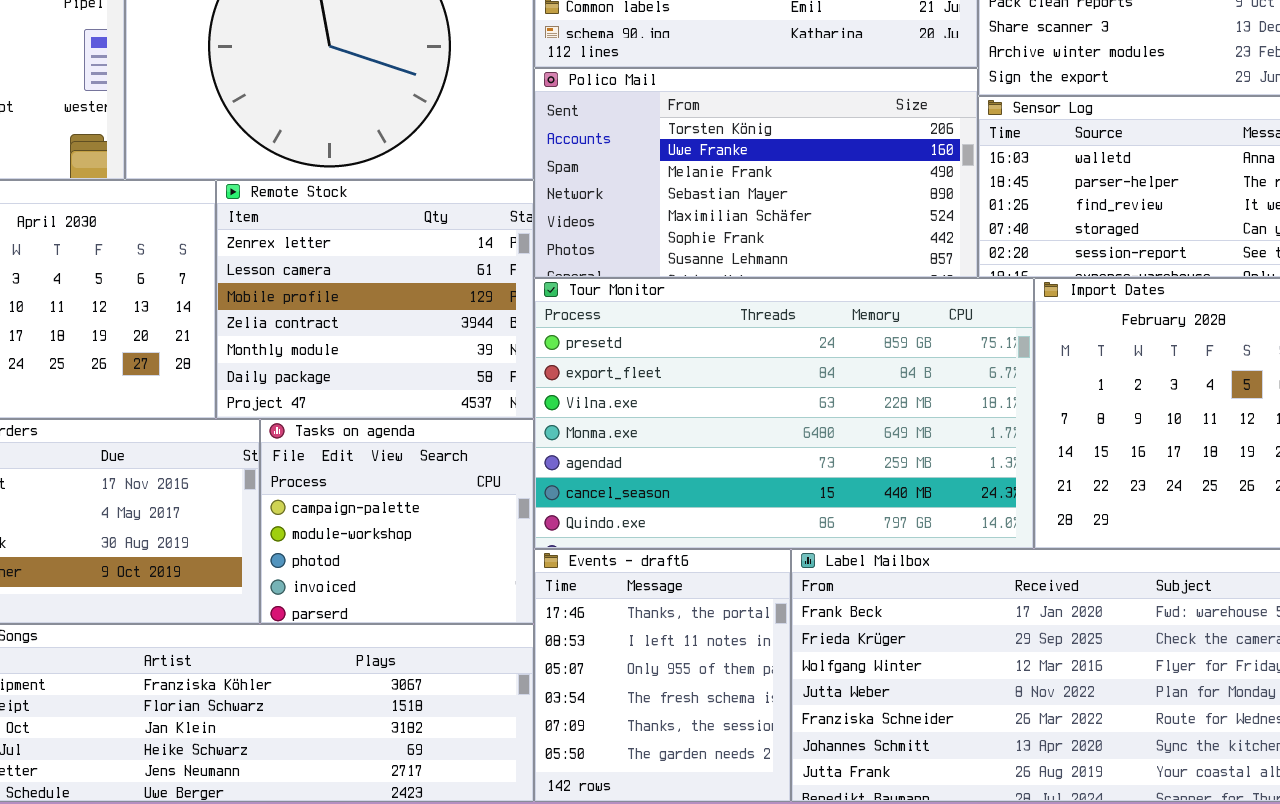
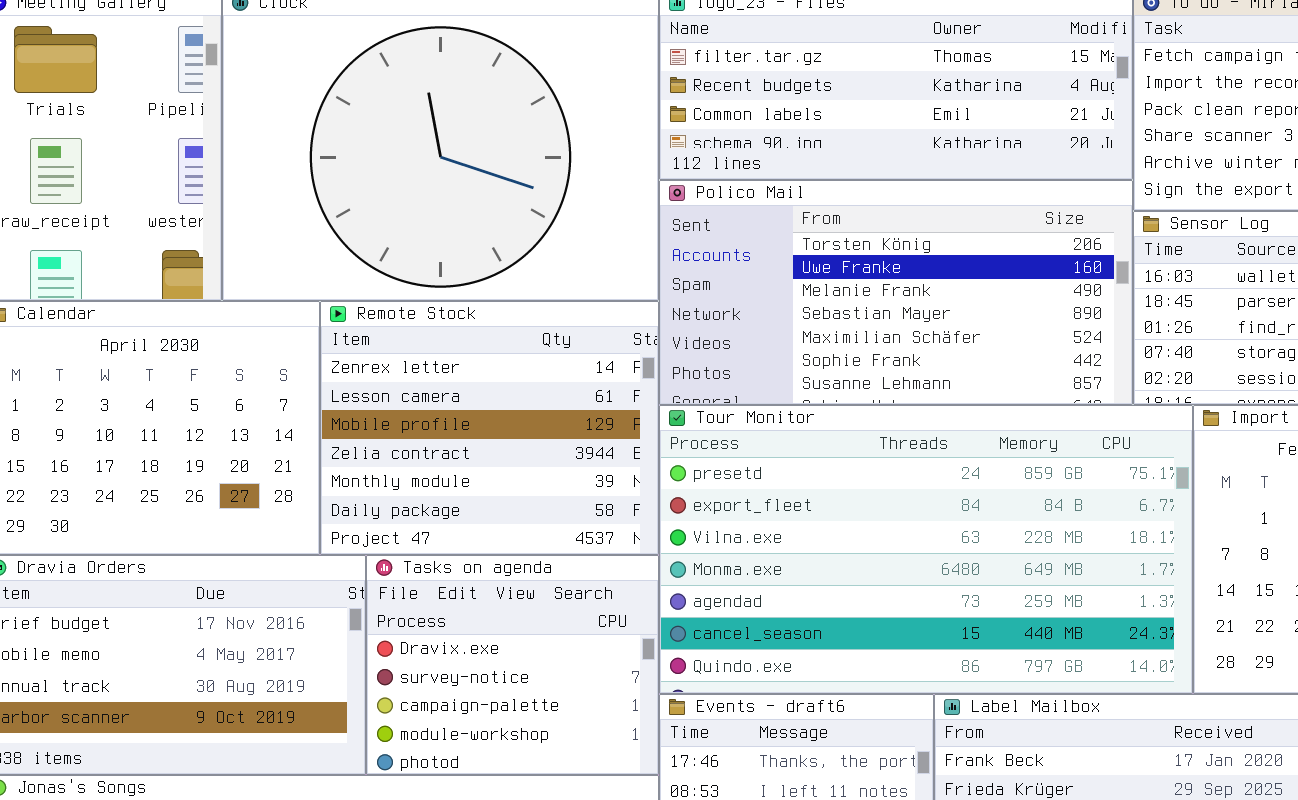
Tasks on agenda: [260,419,534,624] -> [366,555,659,775], scrolled up 2 rows

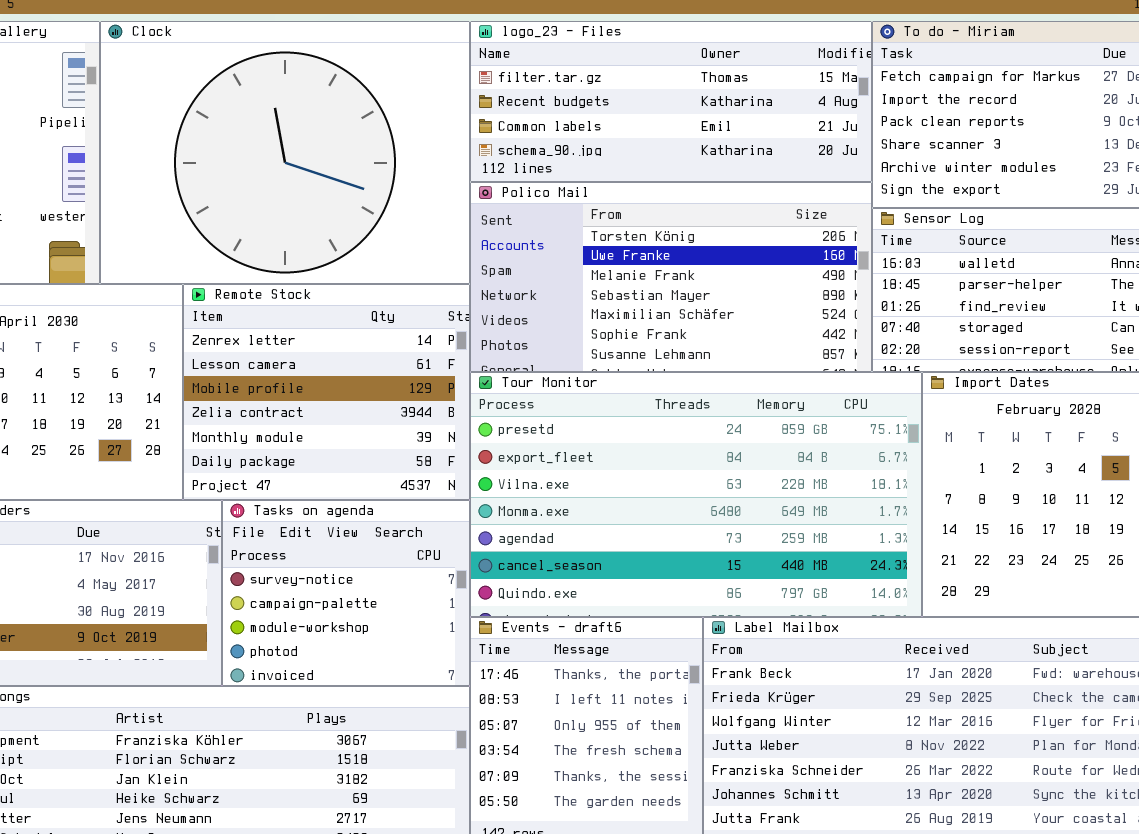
Tasks on agenda: [366,555,659,775] -> [222,500,470,686], scrolled down 1 row

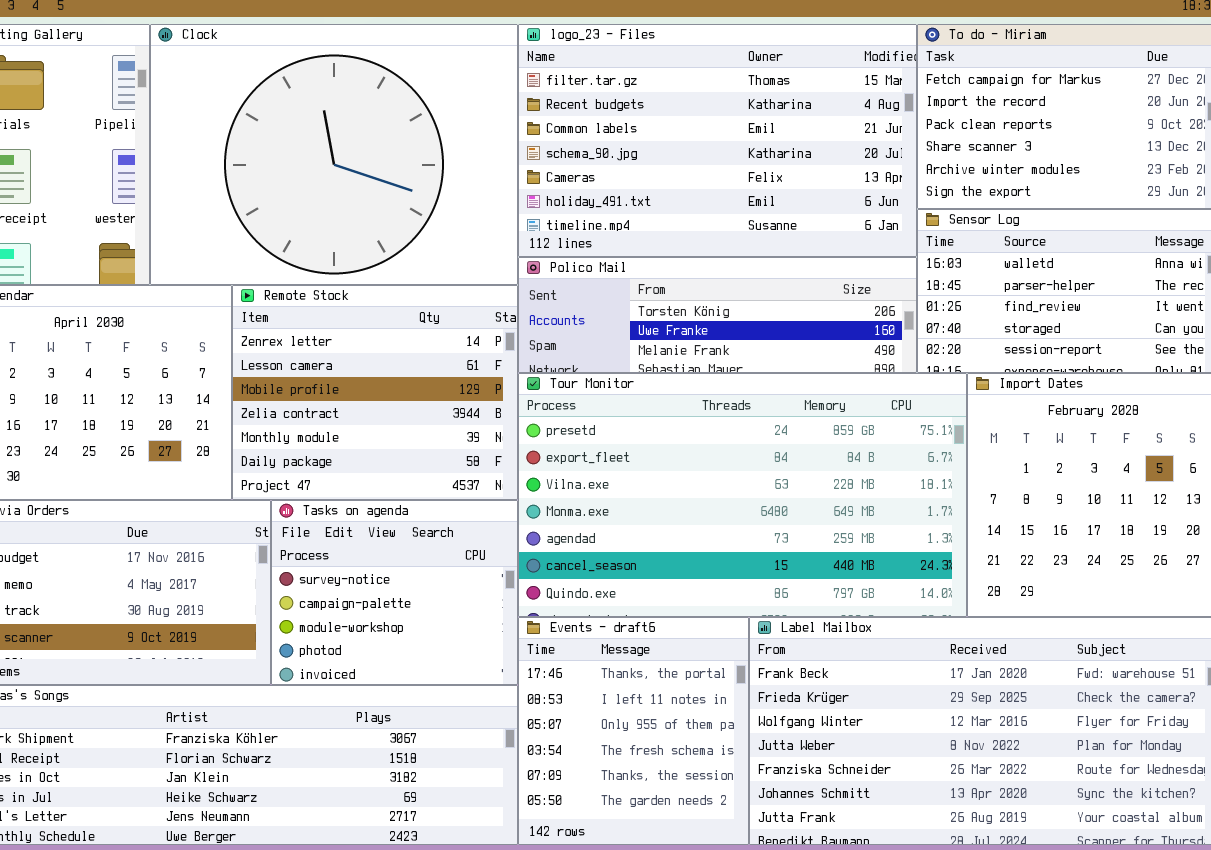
logo_23 - Files: [470,21,872,182] -> [518,24,917,257], resized
Polico Mail: [470,182,872,372] -> [518,257,917,373], resized

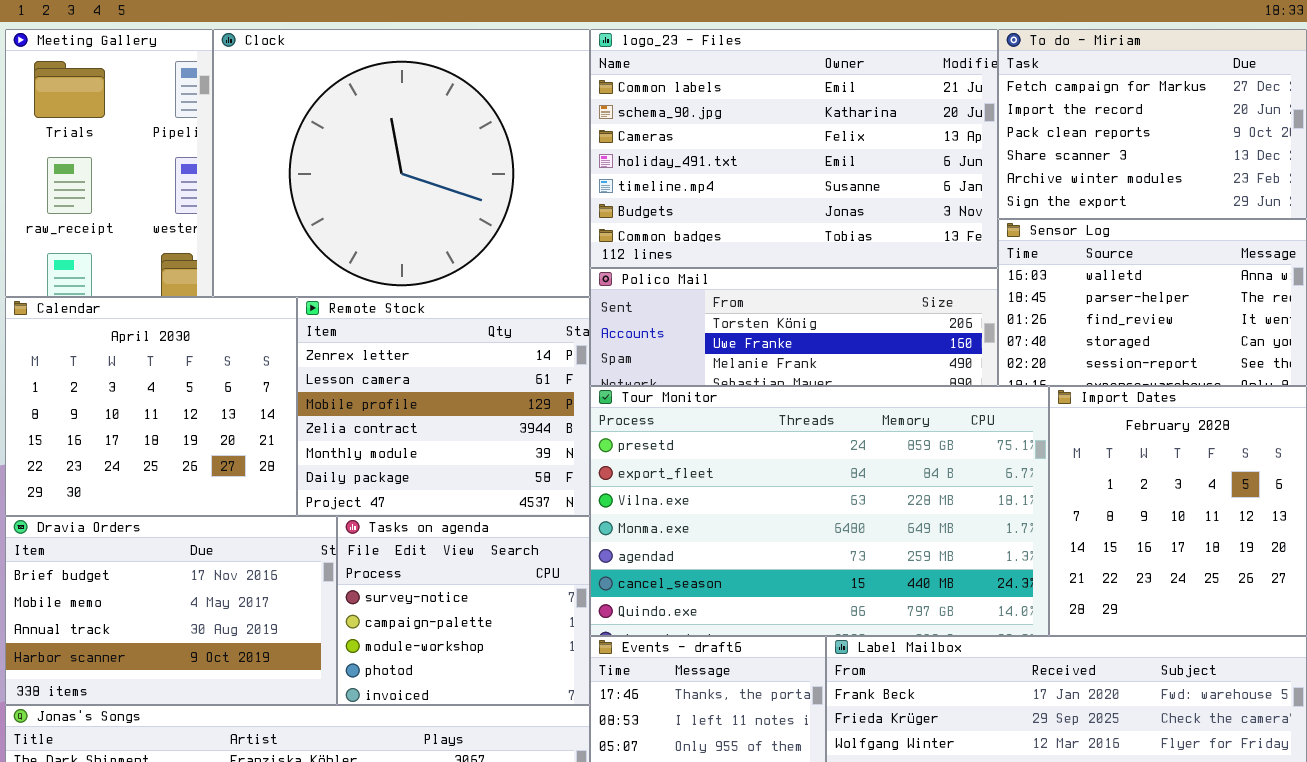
logo_23 - Files: [518,24,917,257] -> [590,29,998,268], scrolled down 2 rows

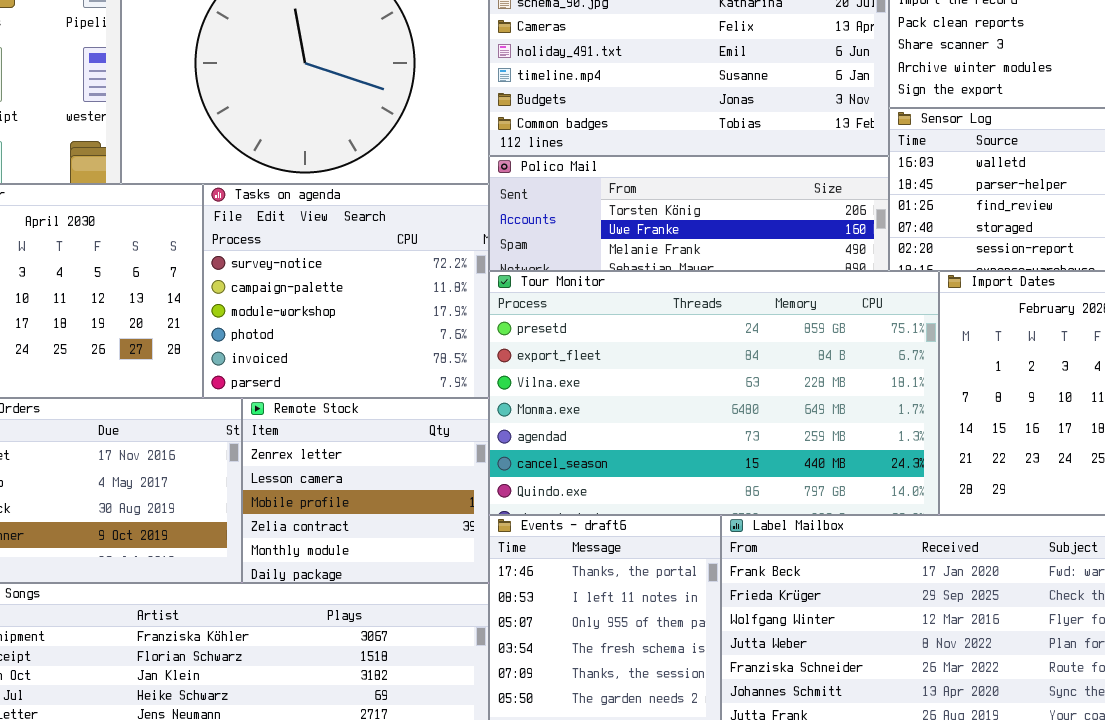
Remote Stock: [297,297,590,516] -> [242,398,489,583], moved, resized
Tasks on agenda: [337,516,590,705] -> [203,184,489,398], moved, resized

